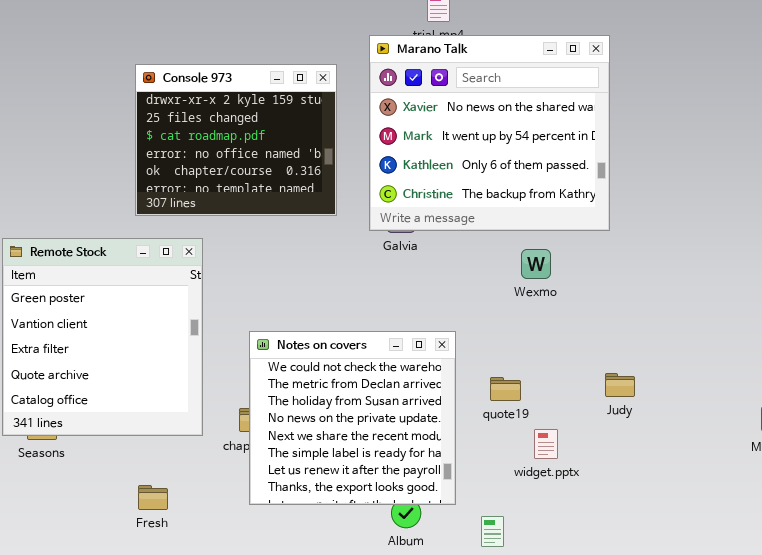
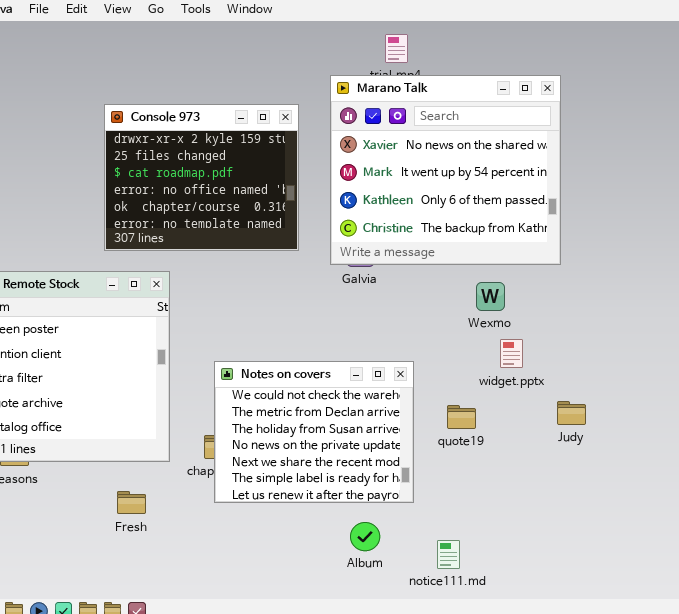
Notes on covers: [249,331,456,505] -> [214,361,414,503], resized
widget.pptx: [534,429,558,459] -> [500,339,523,368], moved
Fresh: [138,485,168,510] -> [117,491,146,514], moved

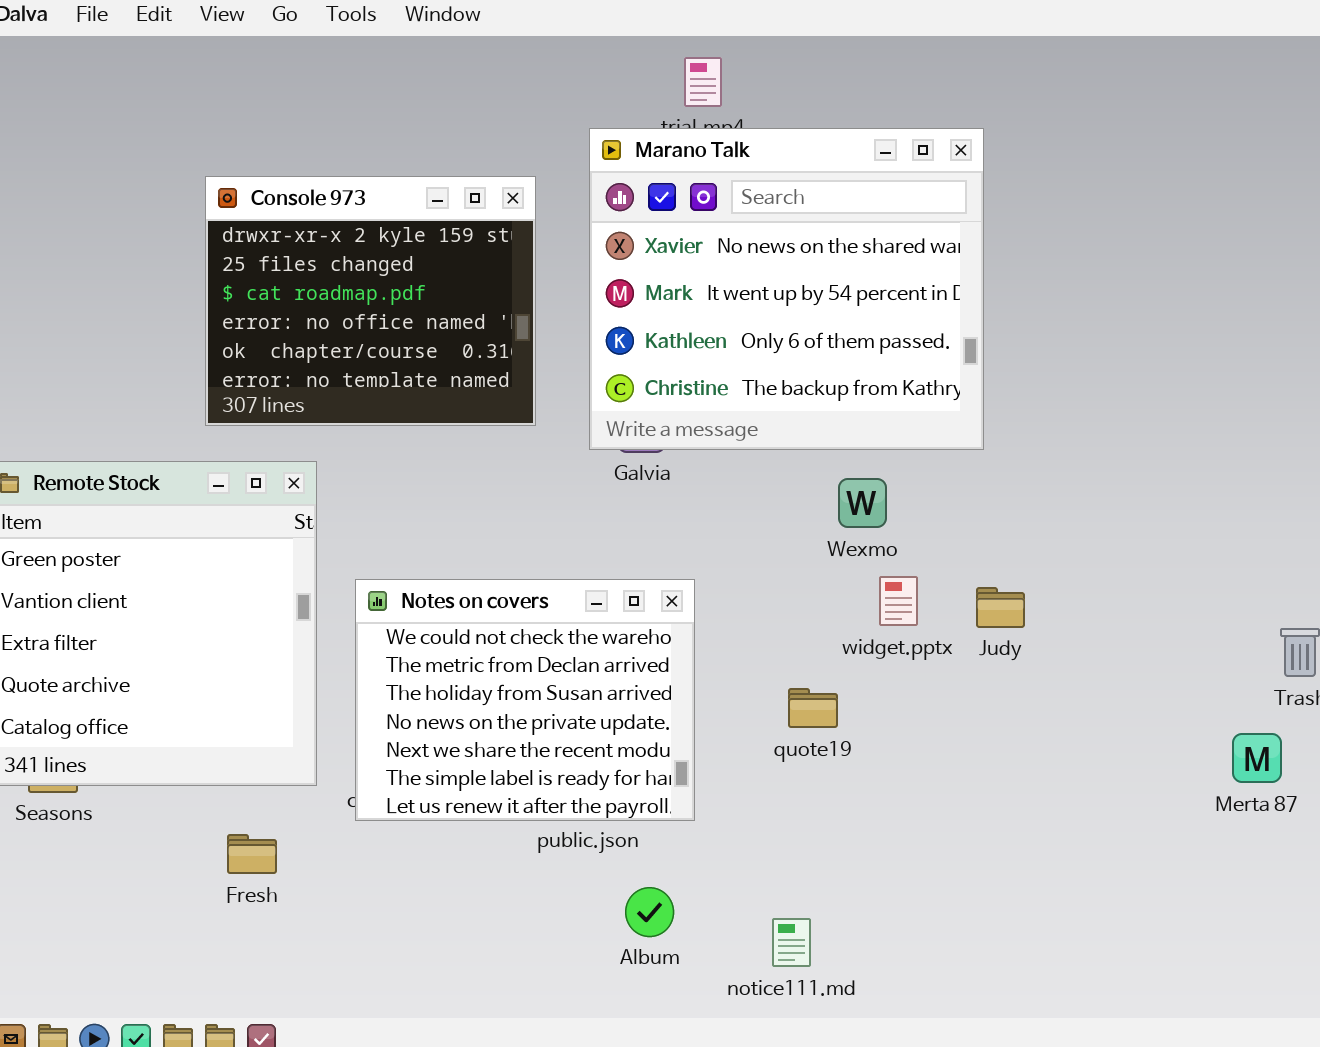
Notes on covers: [214,361,414,503] -> [355,579,695,821], moved
Judy: [557,401,586,425] -> [976,587,1025,628], moved

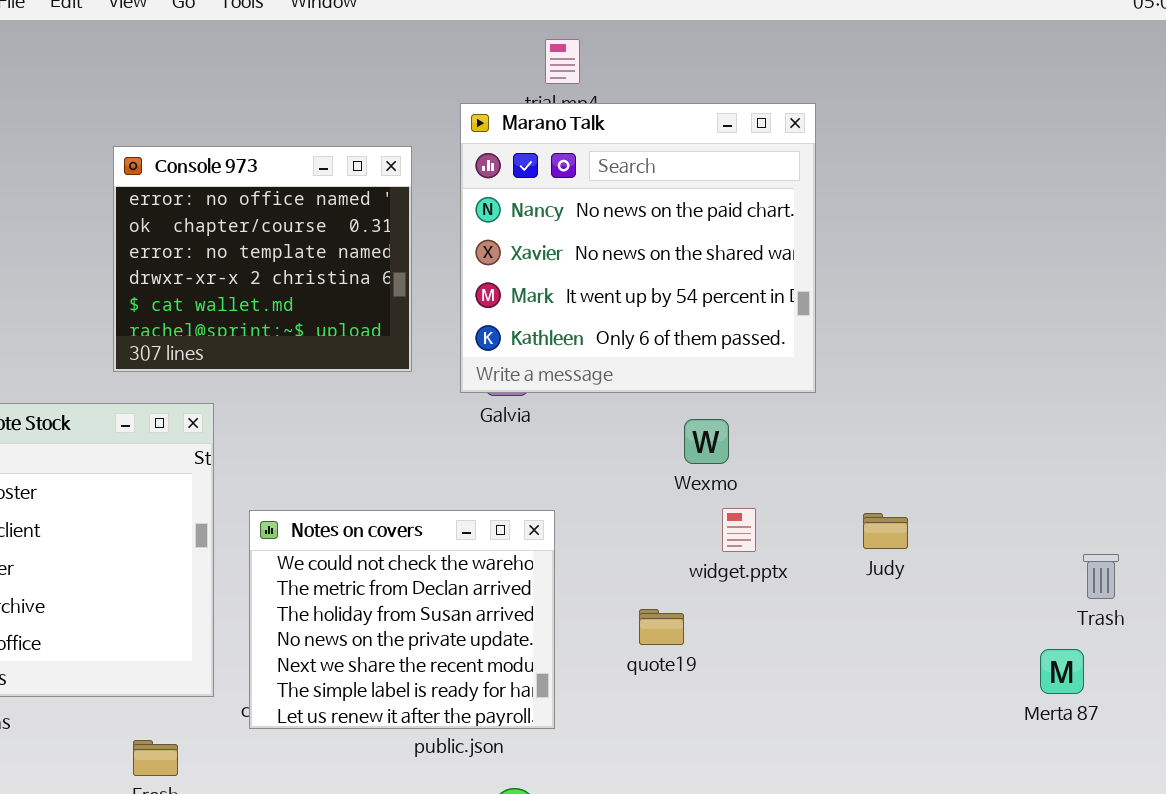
Marano Talk: [589,128,984,450] -> [460,103,816,393], scrolled up 1 row
Console 973: [205,176,536,426] -> [113,146,412,372], scrolled down 3 rows
Judy: [976,587,1025,628] -> [863,513,908,549], moved

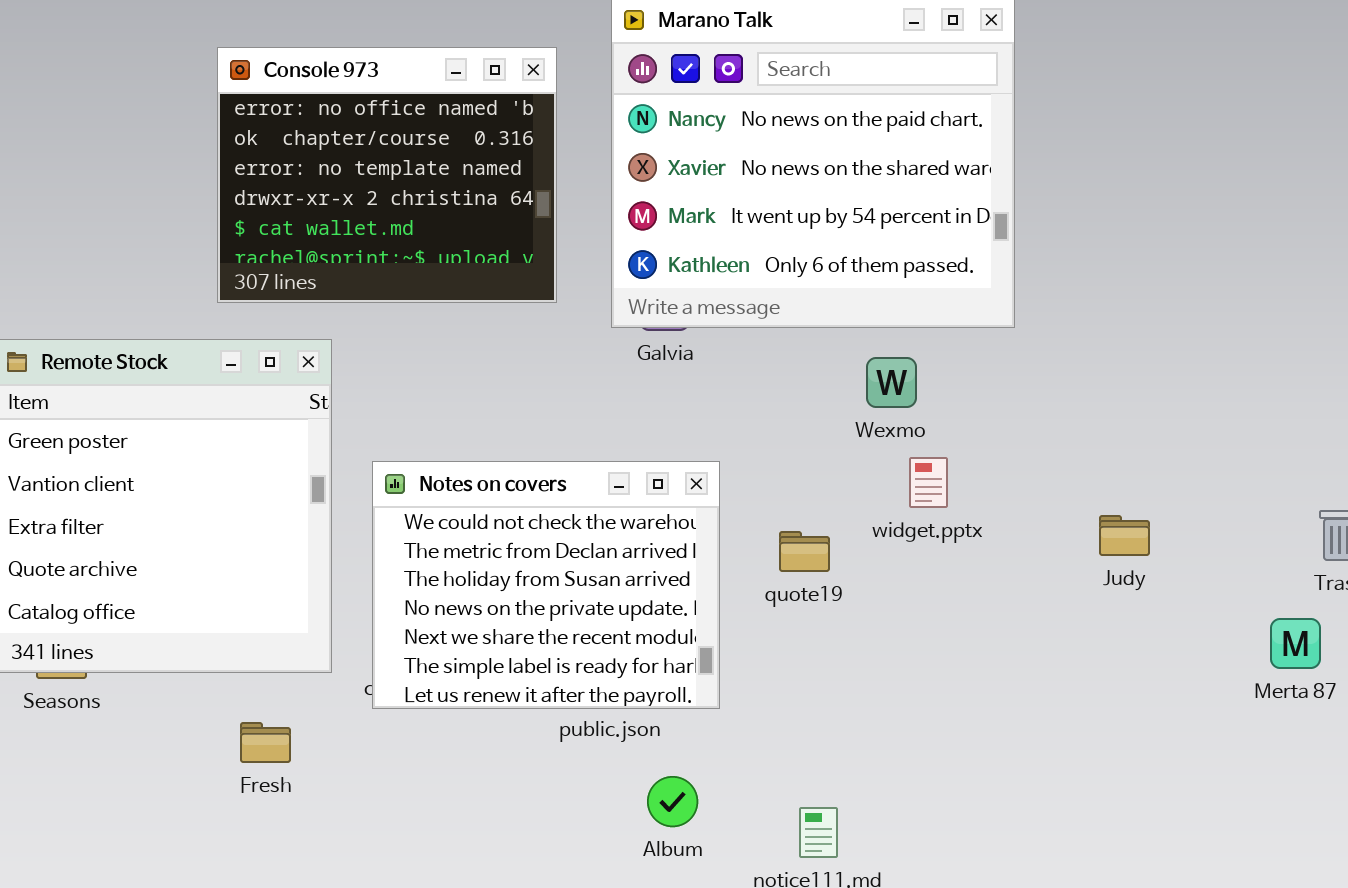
Judy: [863,513,908,549] -> [1099,515,1150,556], moved
quote19: [639,609,684,645] -> [779,531,830,572], moved

